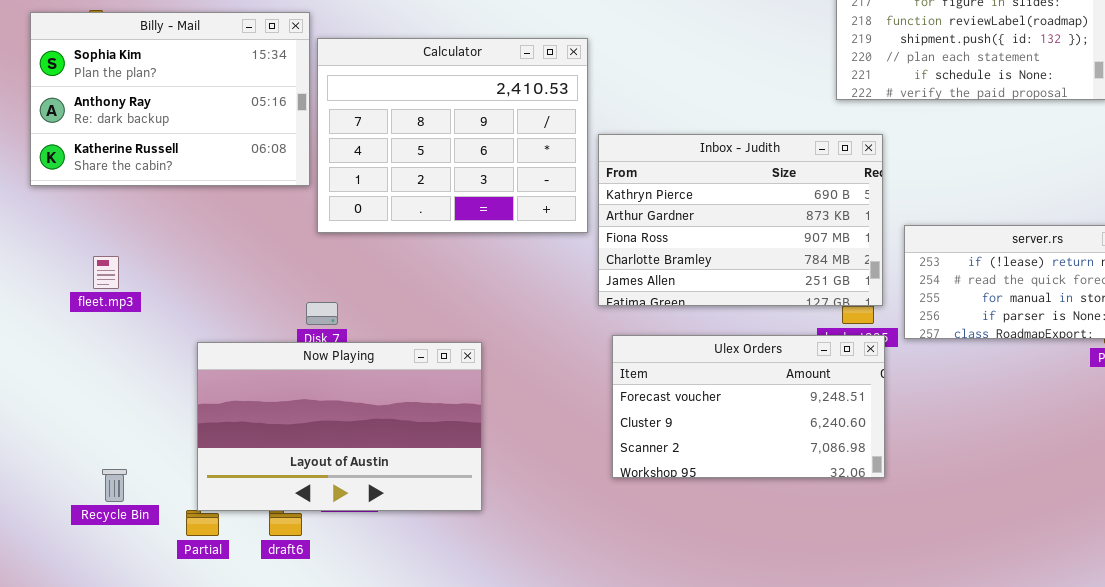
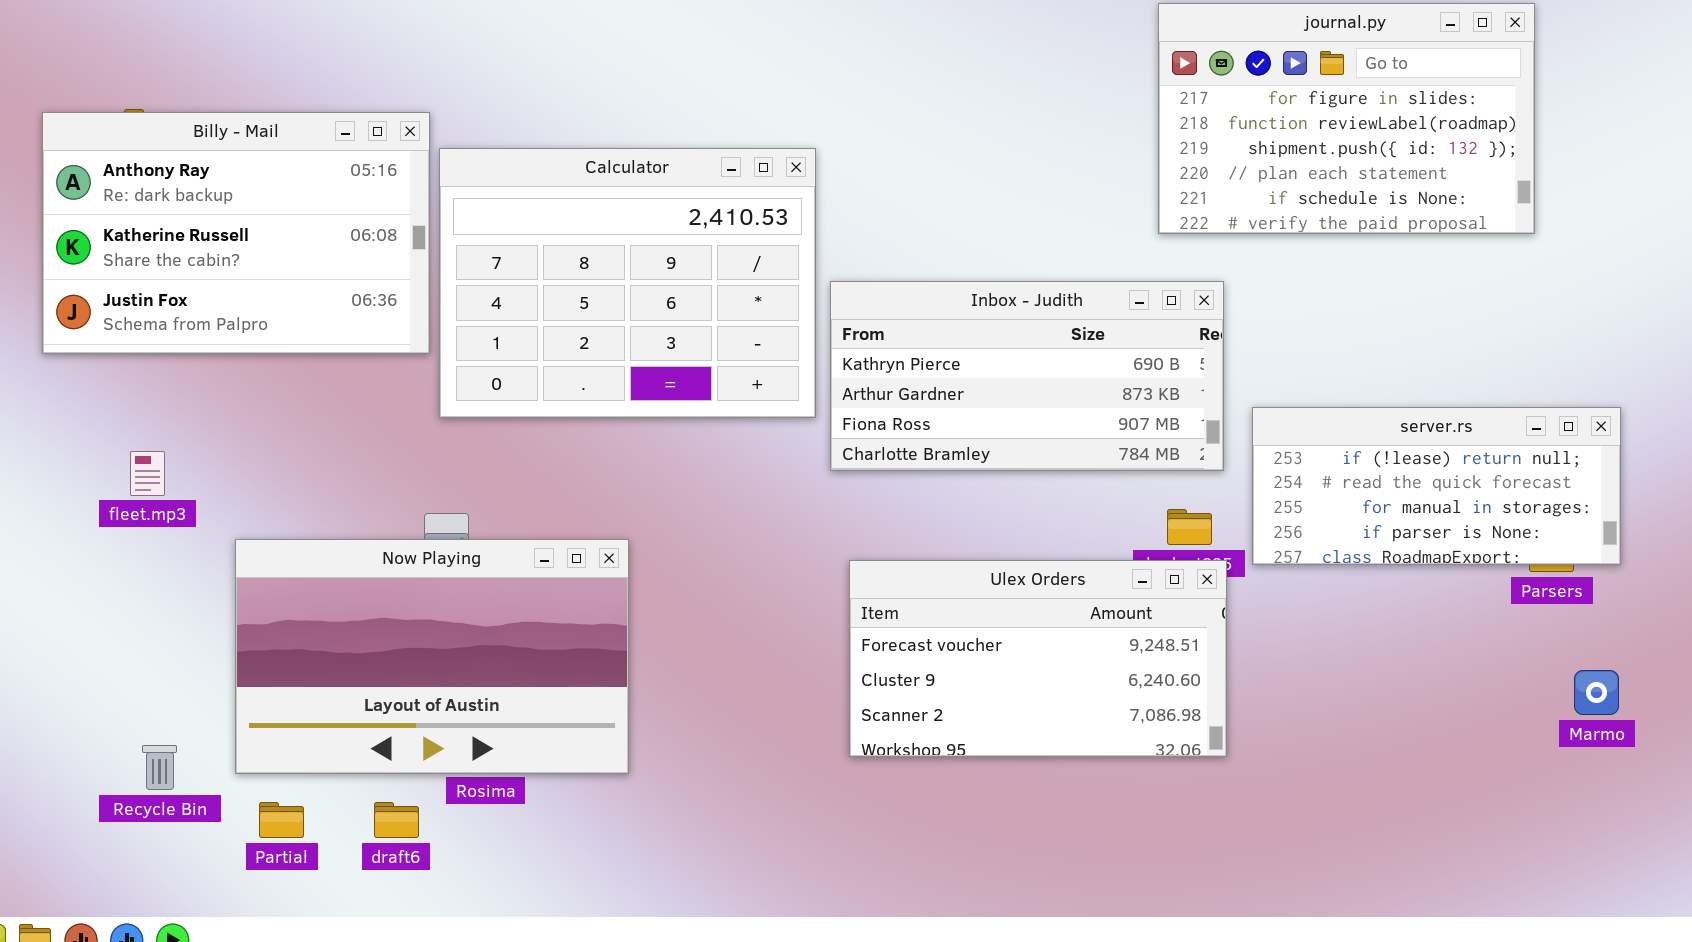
Billy - Mail: [30,12,310,186] -> [42,112,430,354], scrolled down 1 row
Inbox - Judith: [598,134,883,306] -> [830,281,1224,471], resized
Now Playing: [197,342,482,511] -> [235,539,629,774], moved

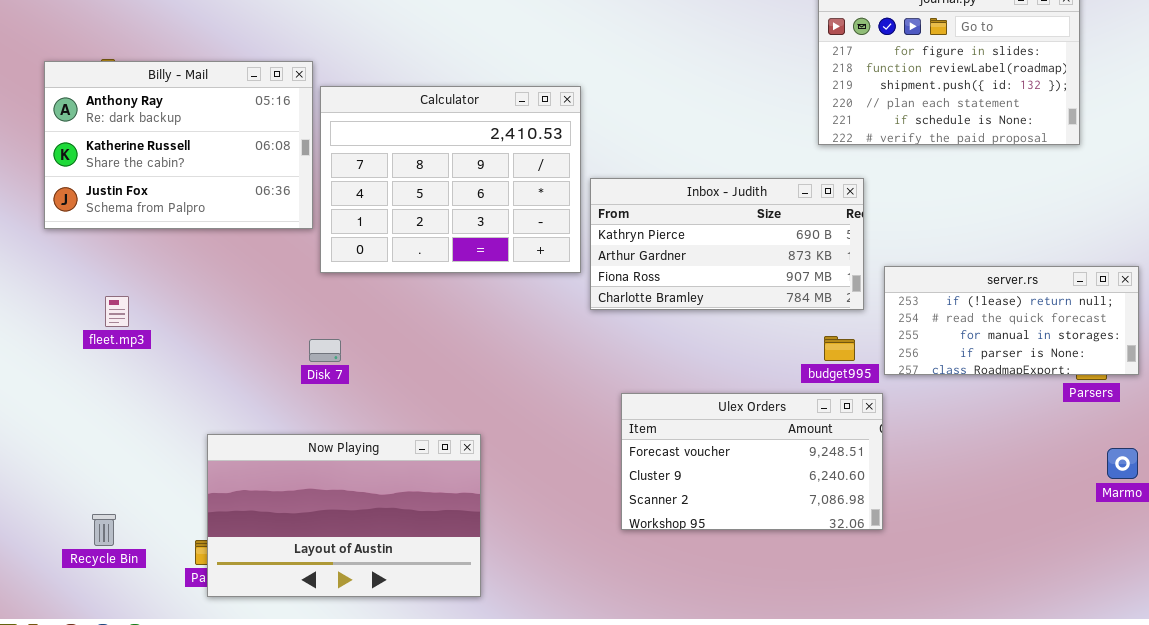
Now Playing: [235,539,629,774] -> [207,434,481,597], moved
Ulex Orders: [849,560,1227,757] -> [621,393,883,530], moved
Recycle Bin: [142,745,177,790] -> [92,514,116,546], moved

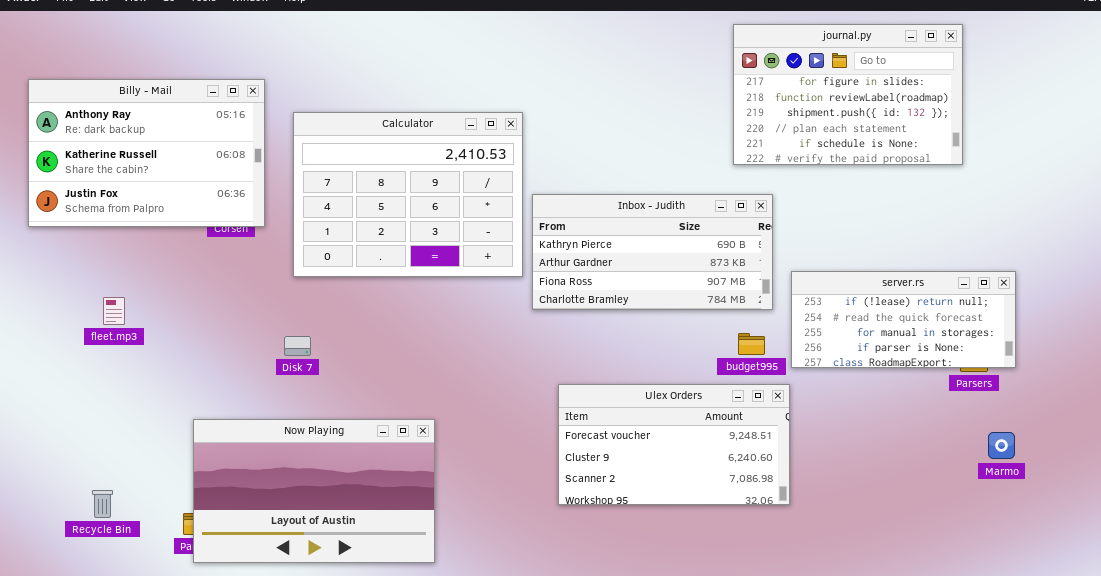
Billy - Mail: [44,61,313,229] -> [28,79,265,227], moved

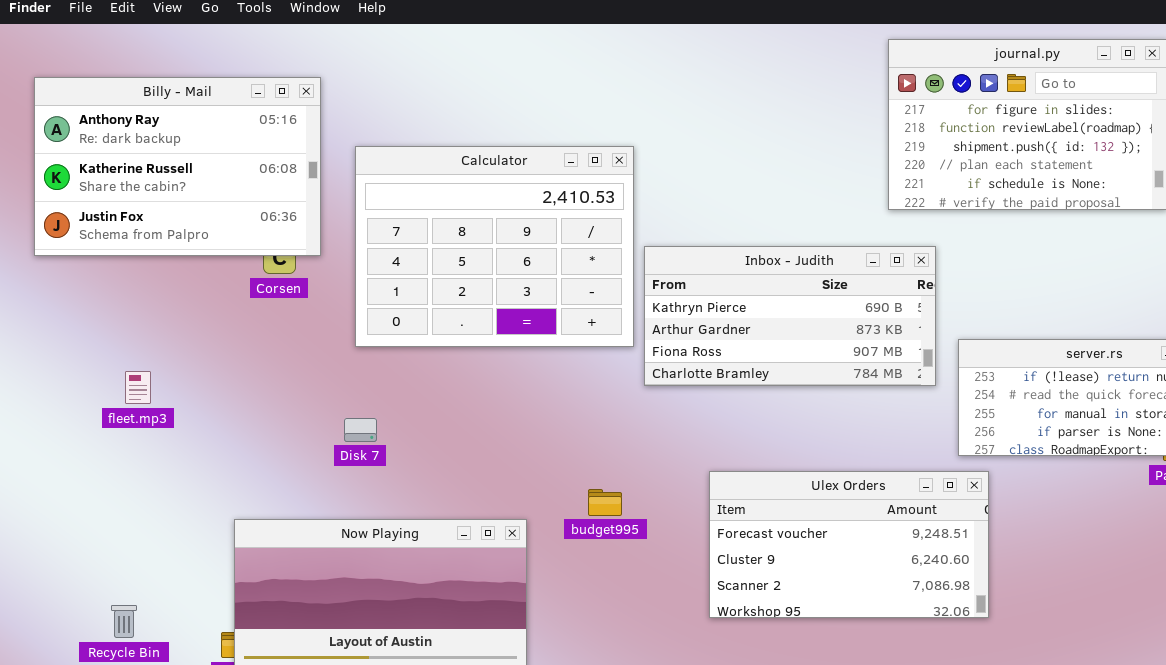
Billy - Mail: [28,79,265,227] -> [34,77,321,256], moved
budget995: [738,333,765,355] -> [588,489,622,516], moved
Ulex Orders: [558,384,790,505] -> [709,471,989,618], moved

